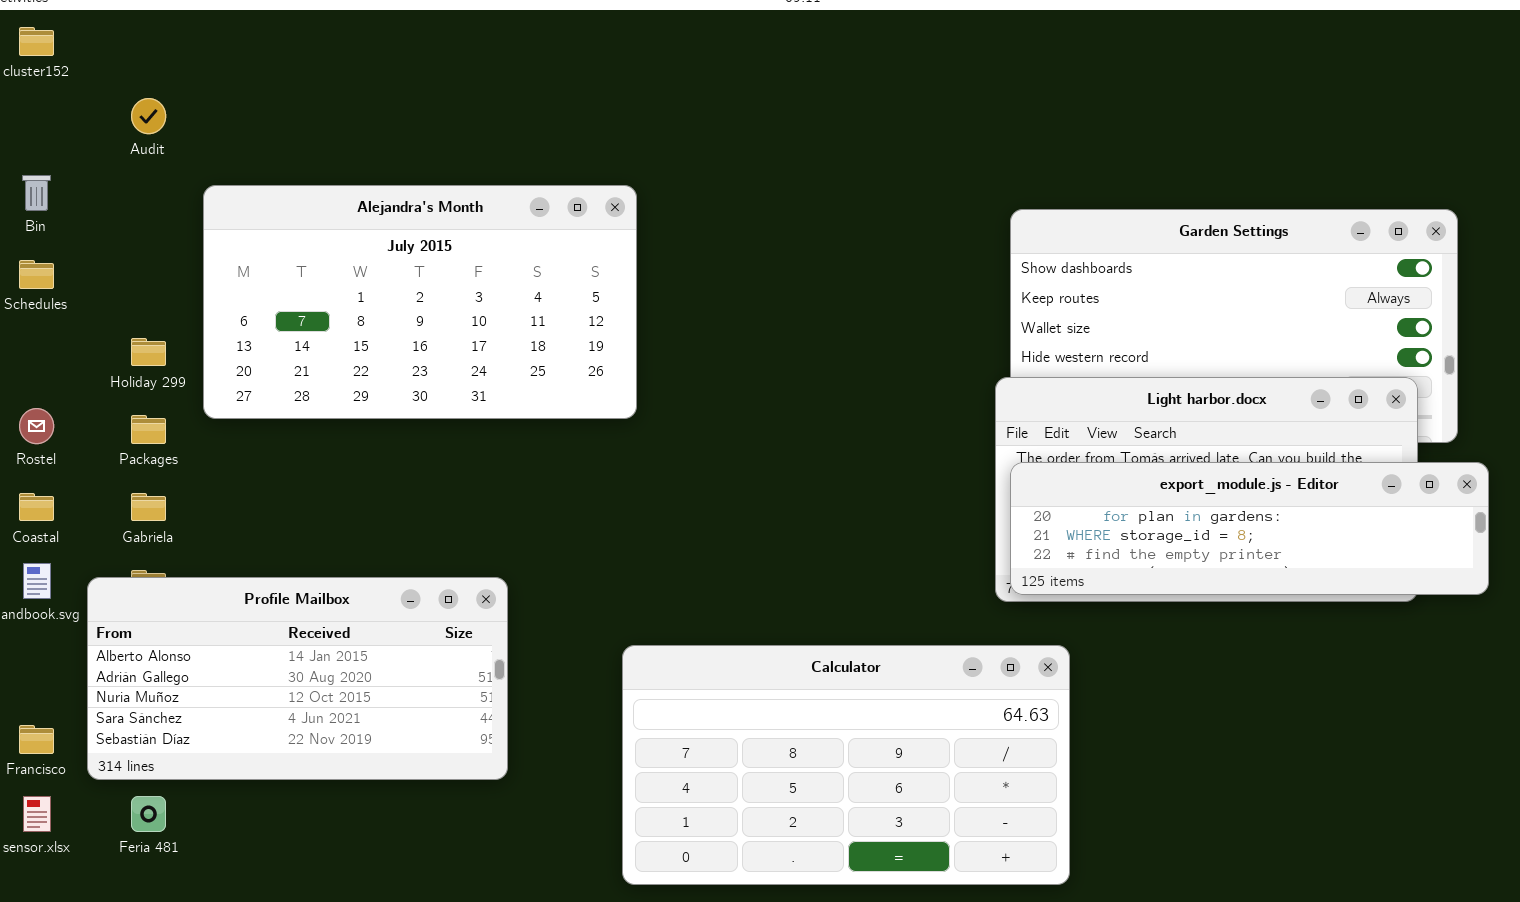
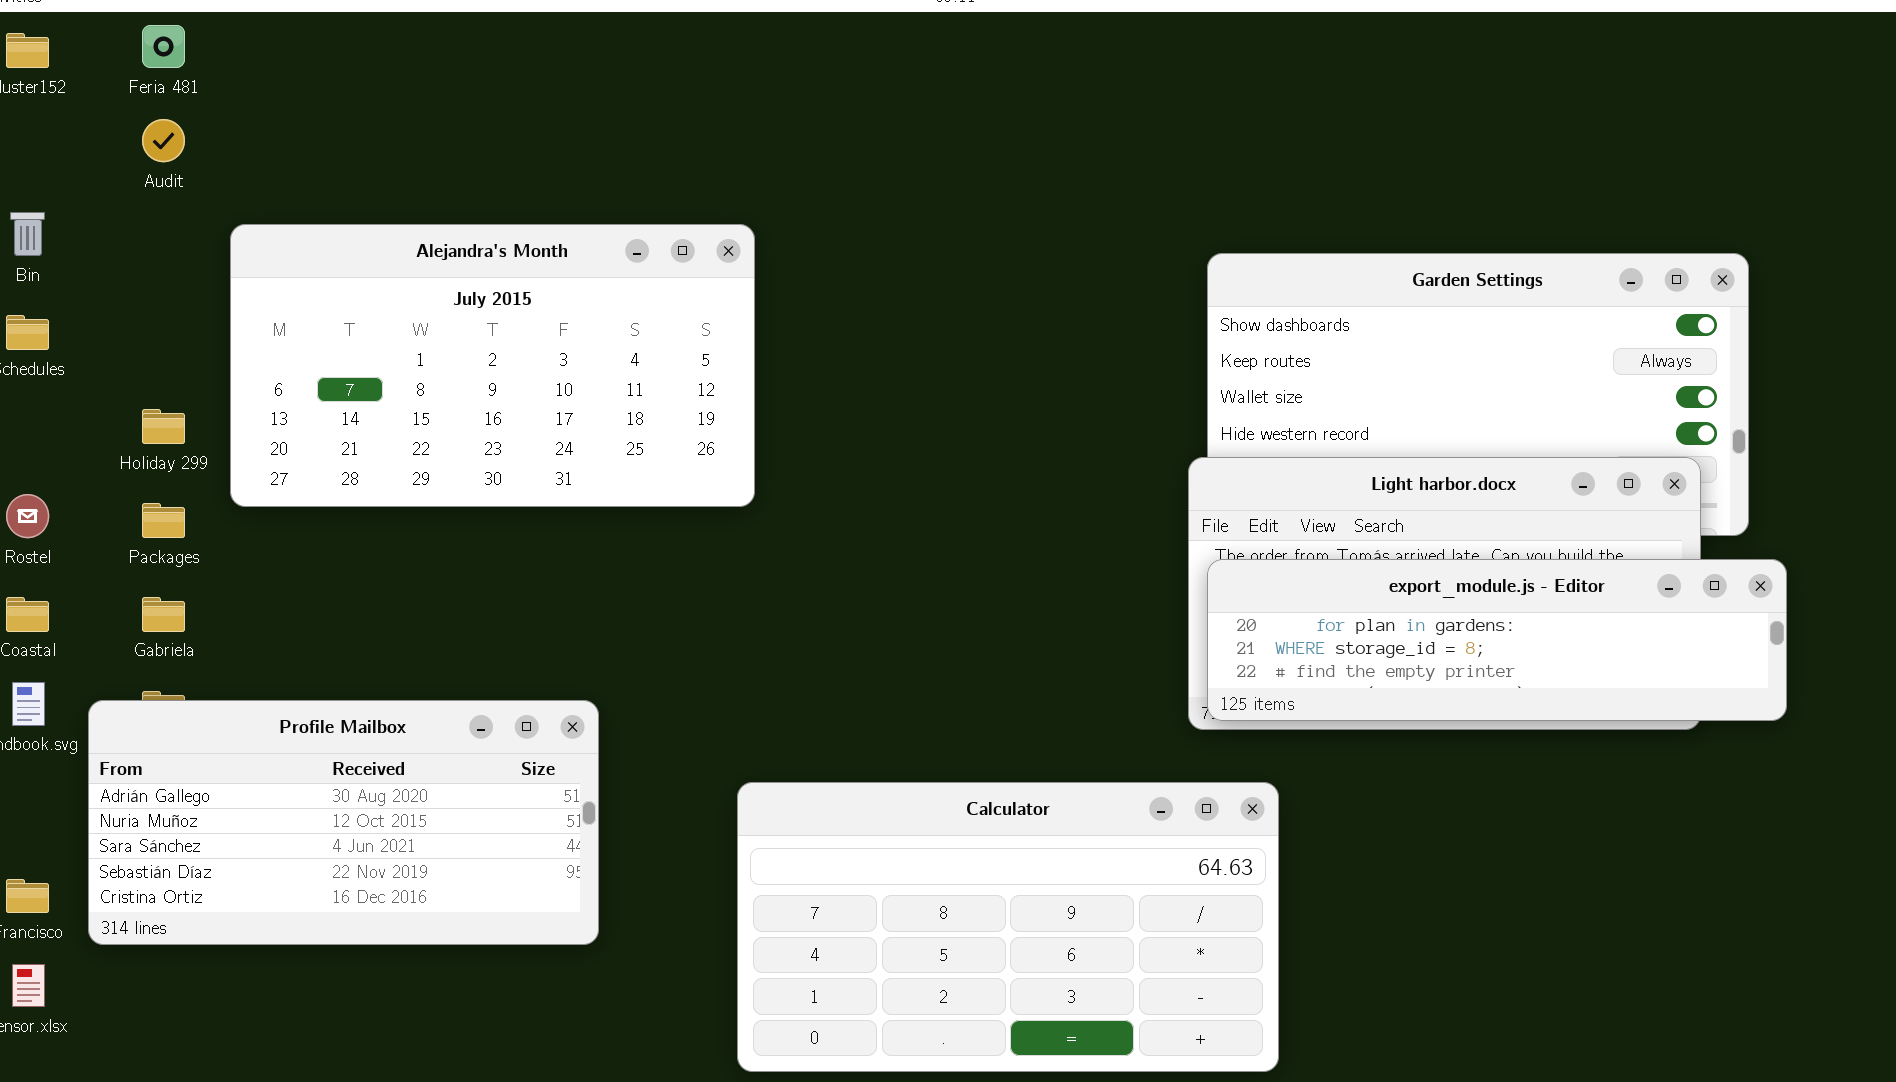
Profile Mailbox: [87,577,508,780] -> [88,700,599,945], scrolled down 1 row
Feria 481: [131,796,166,832] -> [142,25,185,68], moved

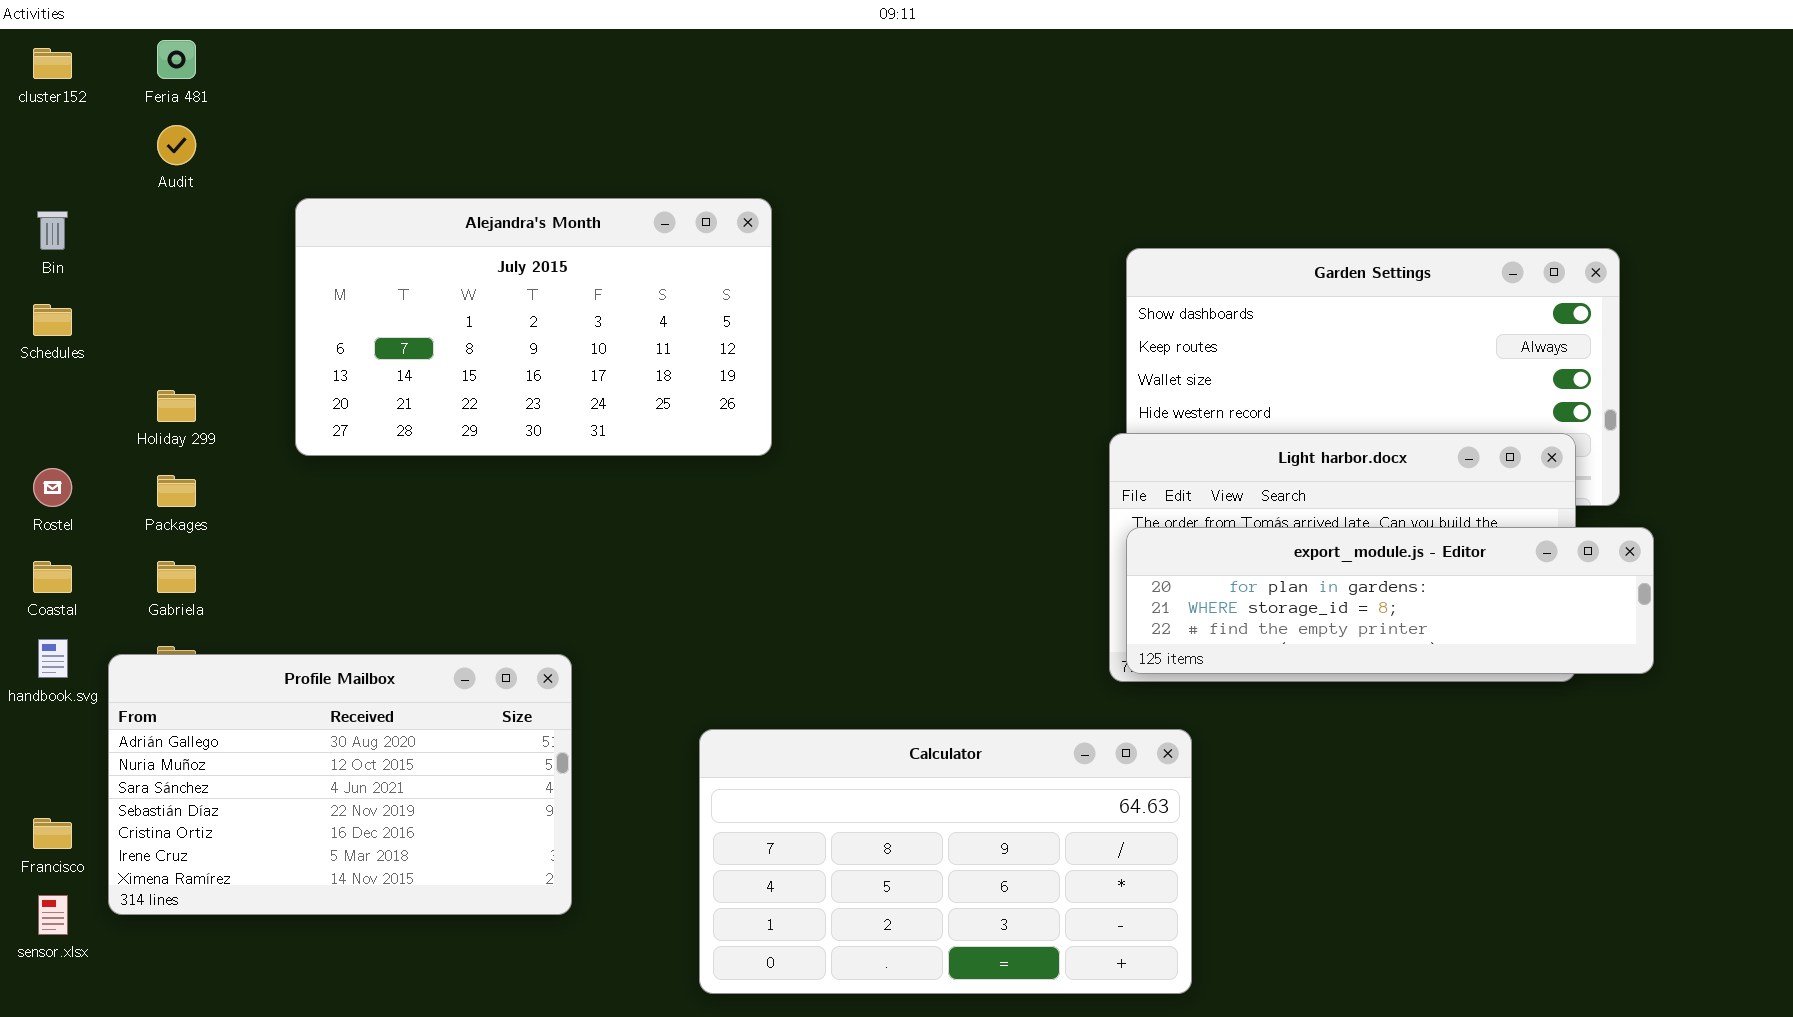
Alejandra's Month: [230,224,755,507] -> [295,198,772,456], moved
Profile Mailbox: [88,700,599,945] -> [108,654,572,915], resized

